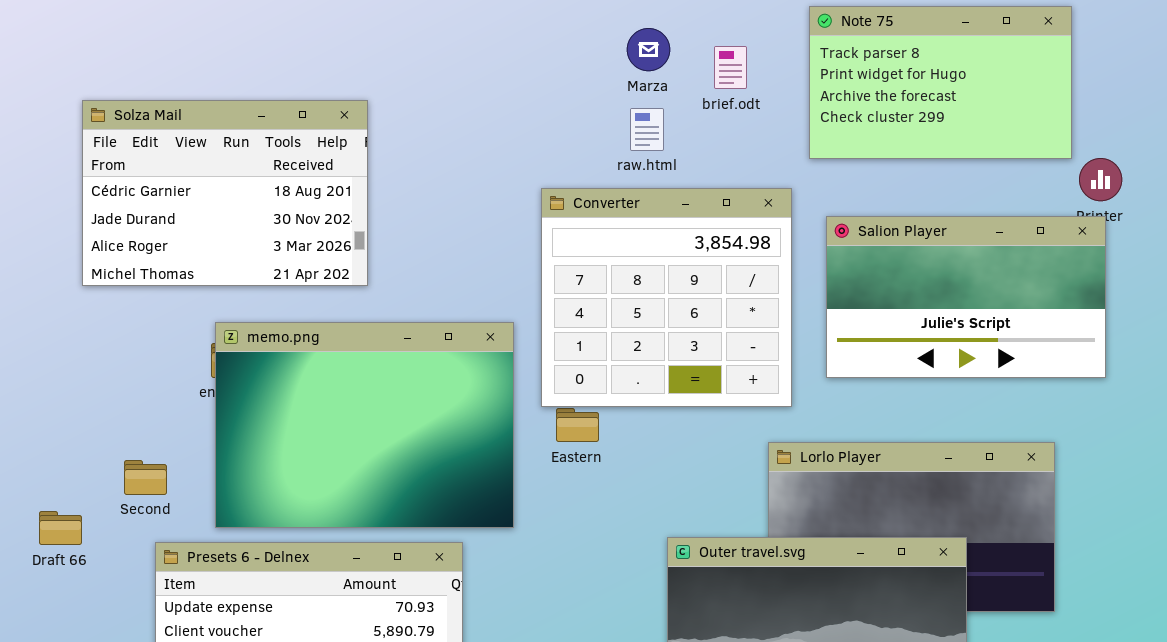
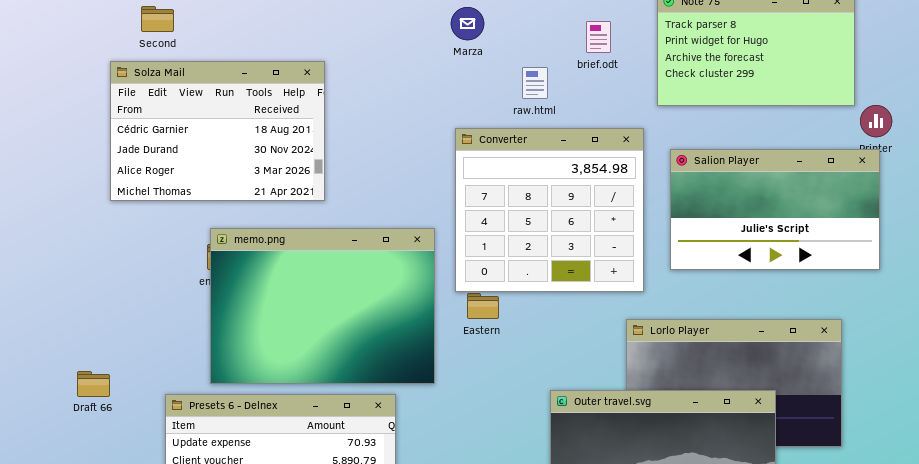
Marza: [627,28,670,71] -> [451,7,484,40], moved
Second: [124,460,167,495] -> [141,6,174,32], moved

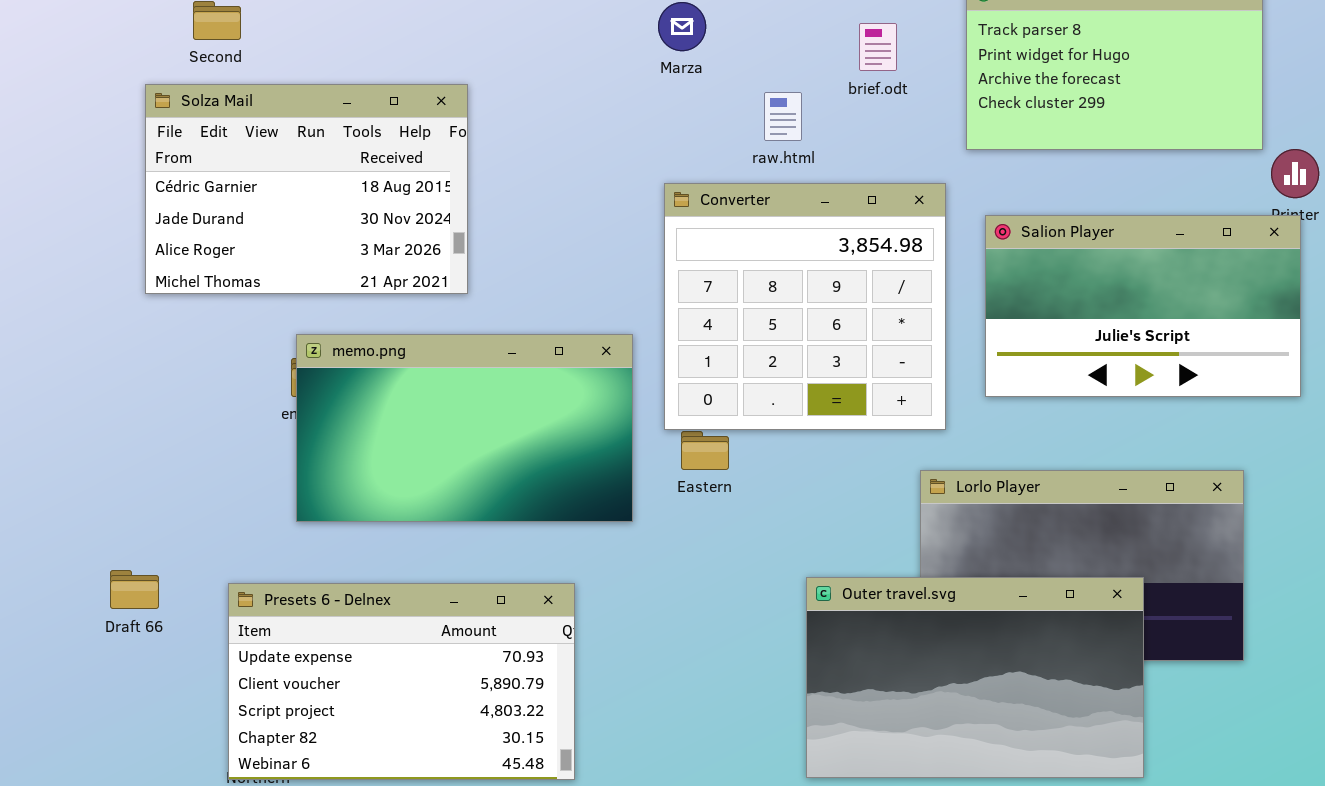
memo.png: [210,228,435,384] -> [296,334,633,522], resized
Draft 66: [77,371,110,397] -> [110,570,159,609], moved

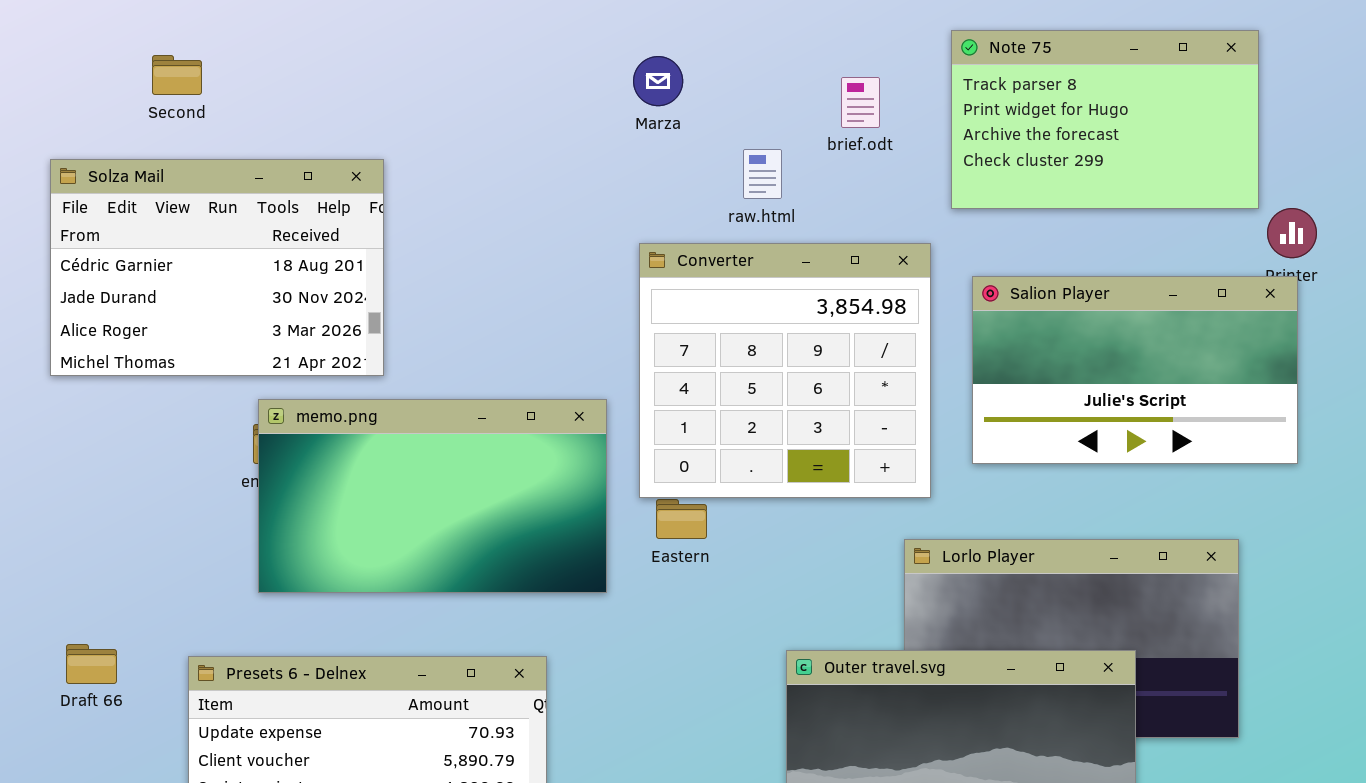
Solza Mail: [145,84,468,294] -> [50,159,384,376], moved

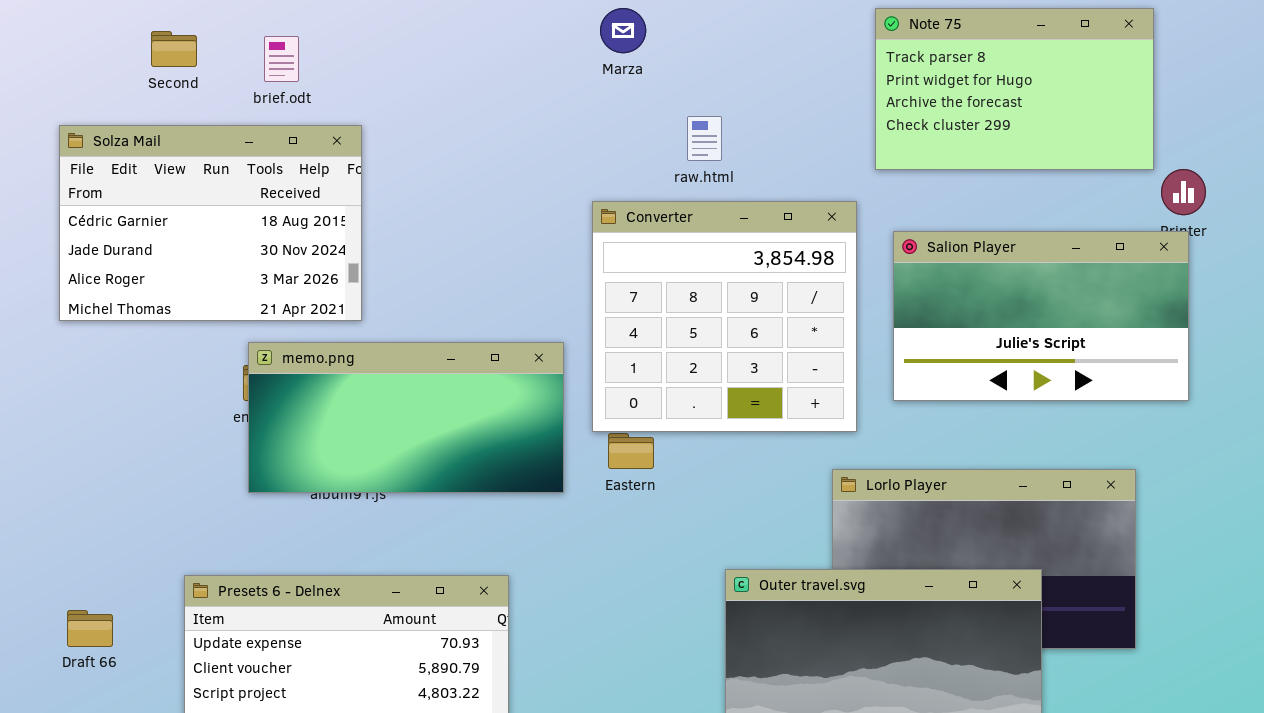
Marza: [633,56,683,106] -> [600,8,646,53], moved
brief.odt: [841,77,880,128] -> [264,36,299,82], moved
memo.png: [258,399,607,593] -> [248,342,564,493], resized
Draft 66: [66,644,117,684] -> [67,610,113,647], moved

